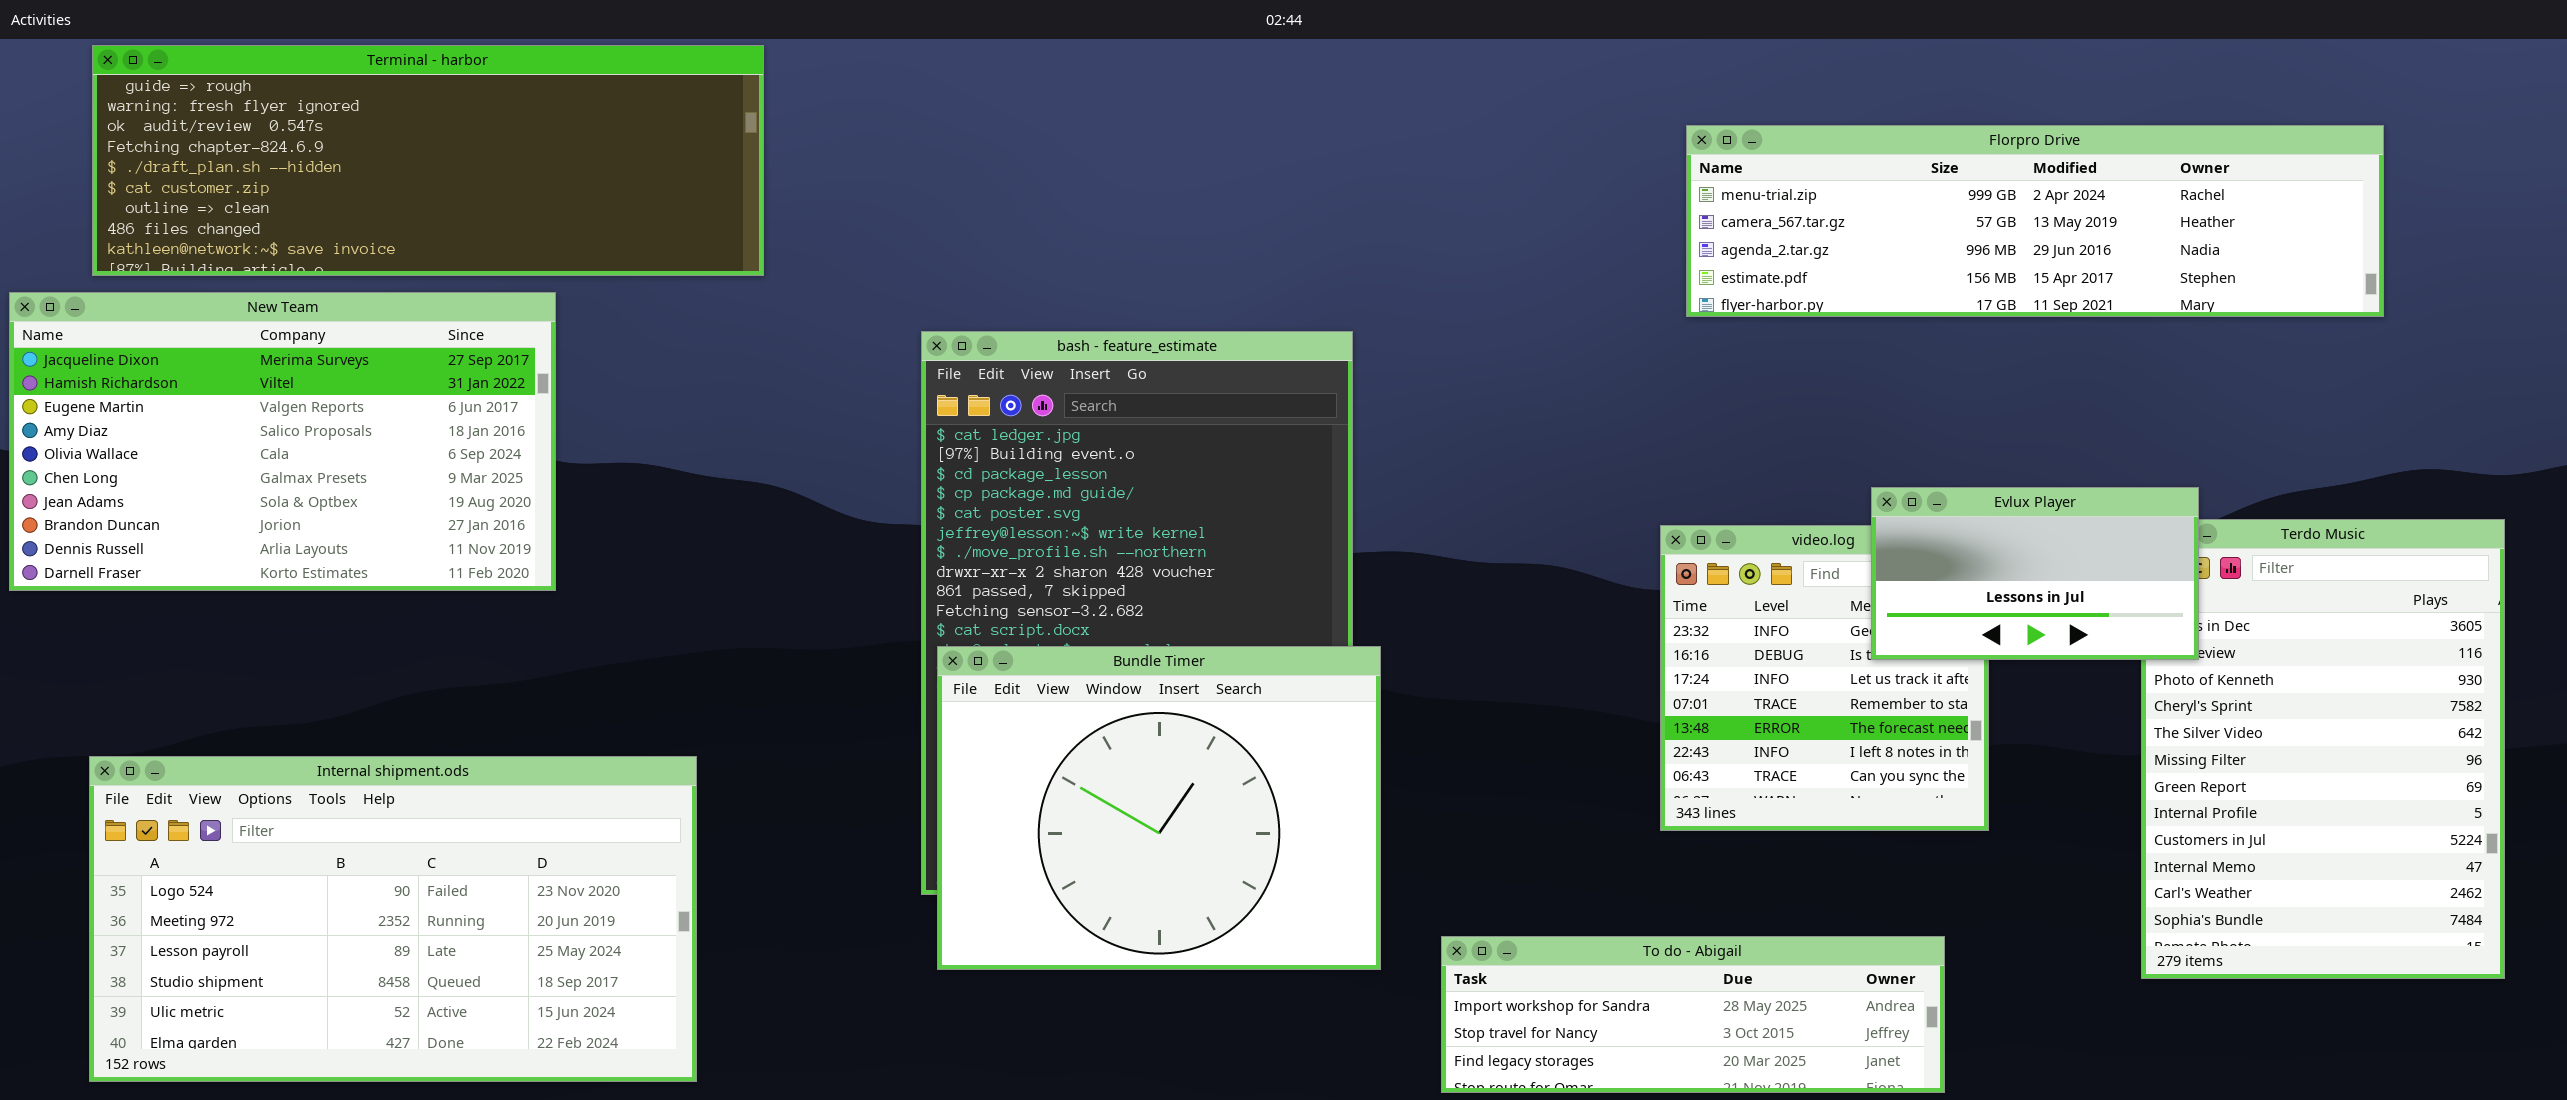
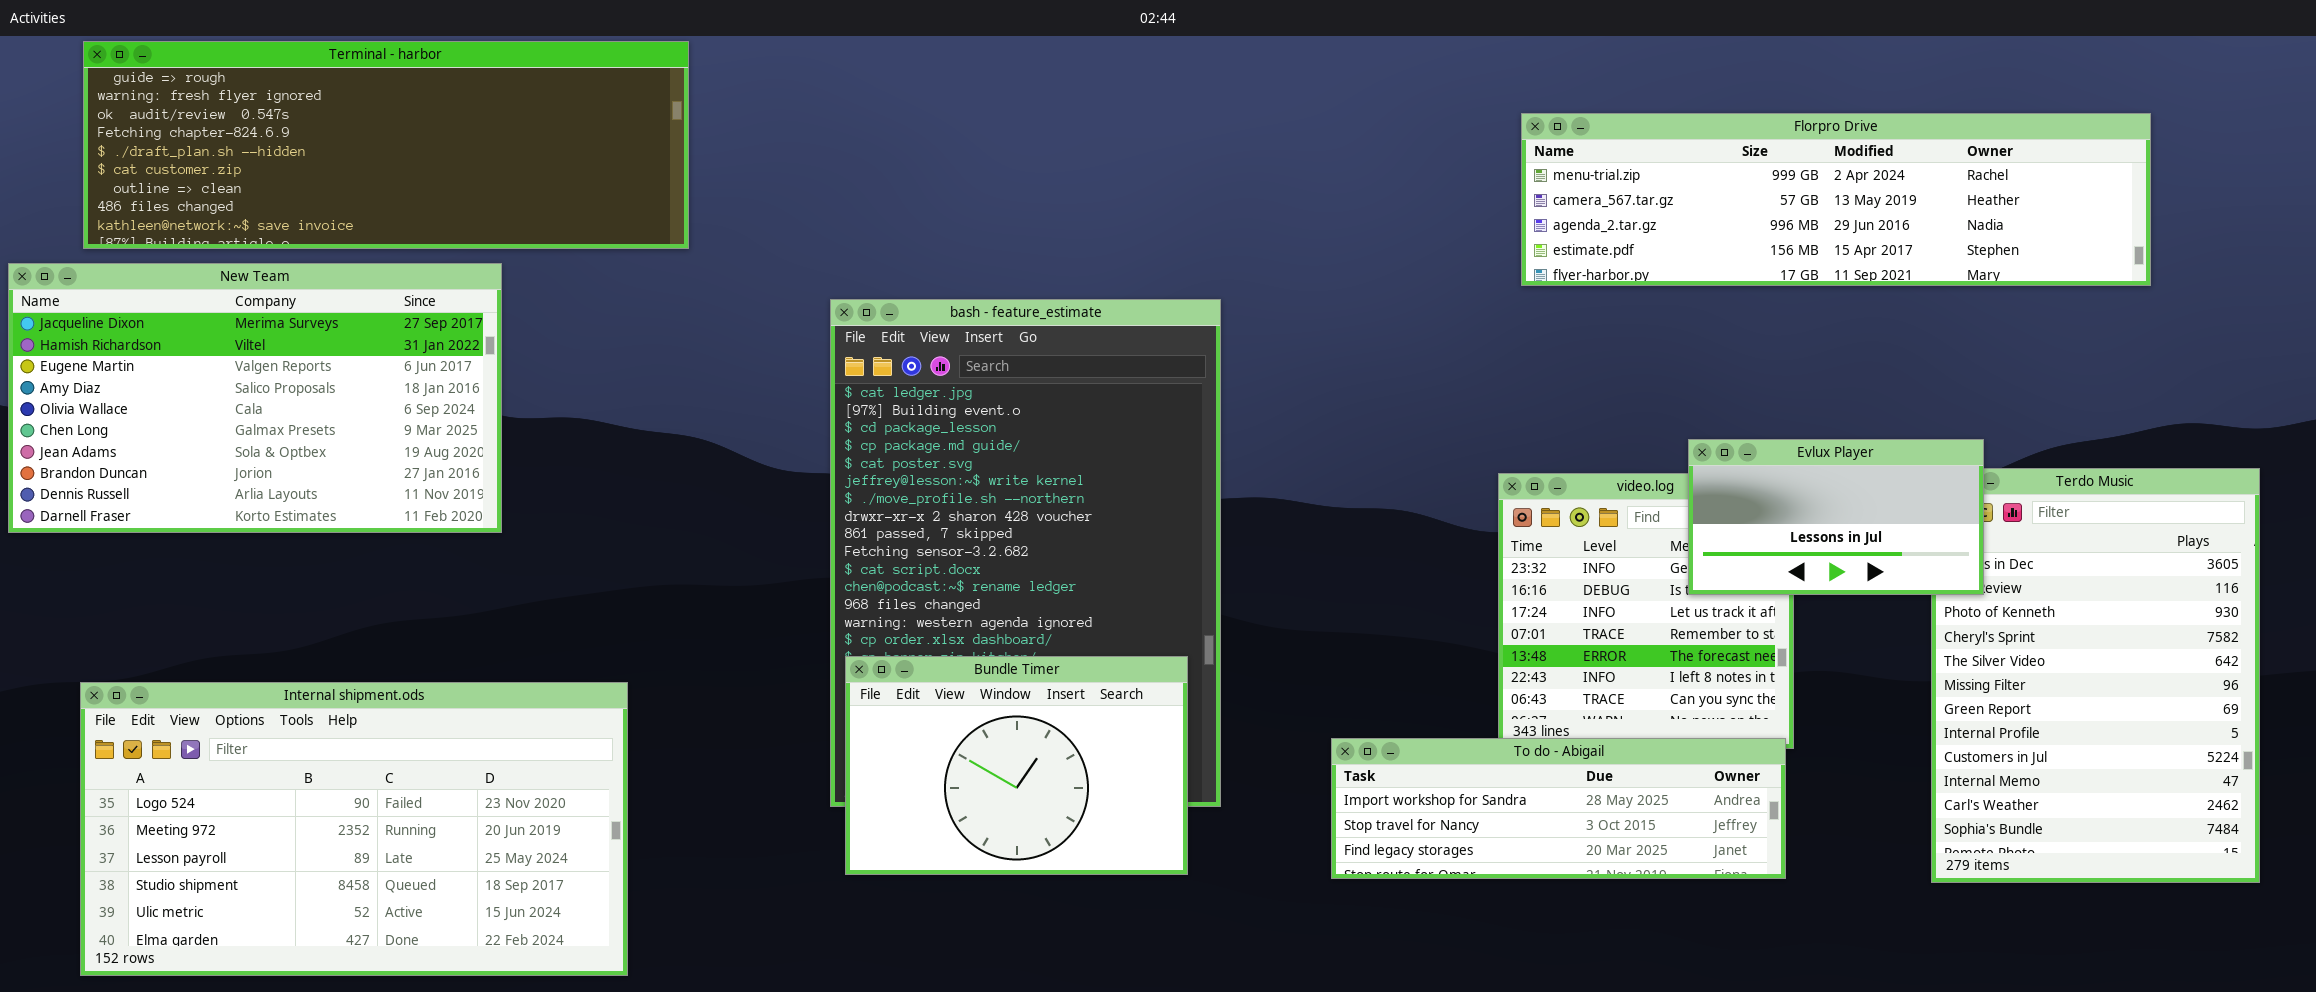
Bundle Timer: [937,646,1381,970] -> [845,656,1188,875], resized
To do - Abigail: [1441,936,1945,1093] -> [1331,738,1786,879], moved

